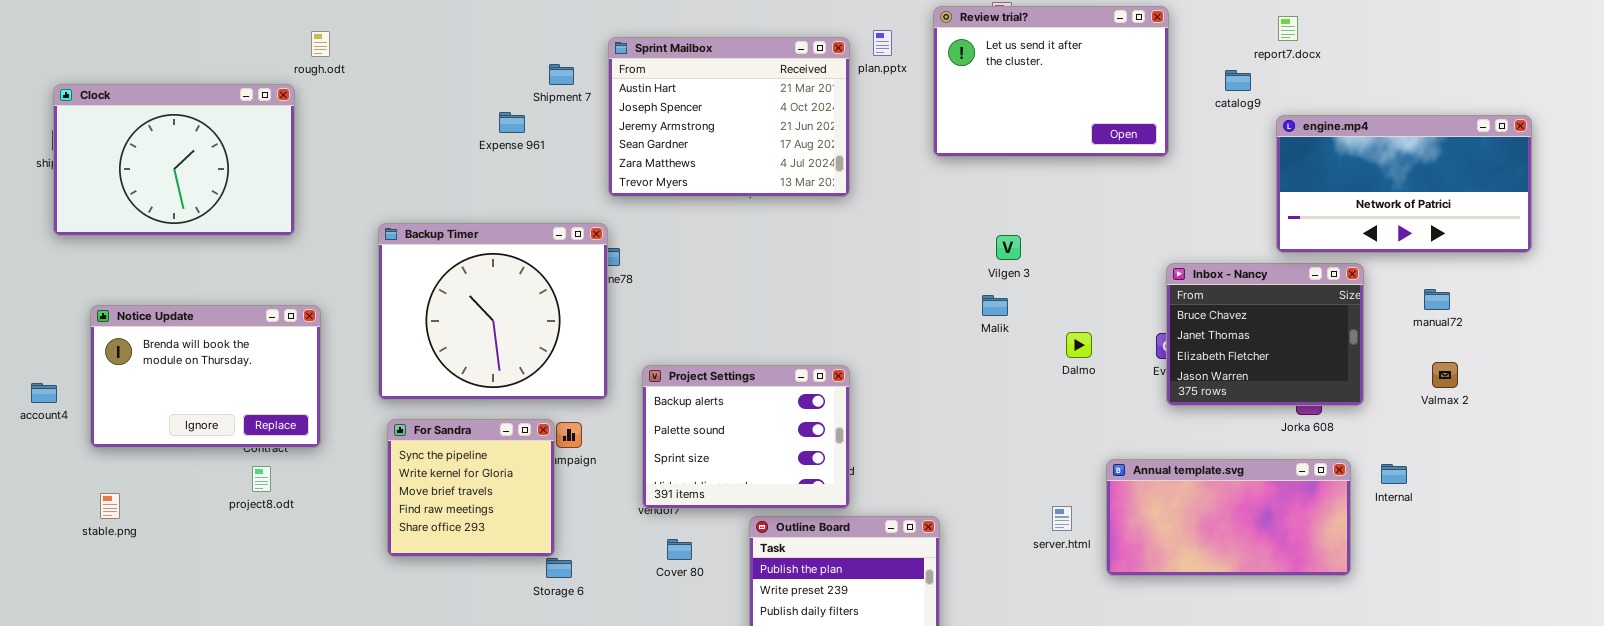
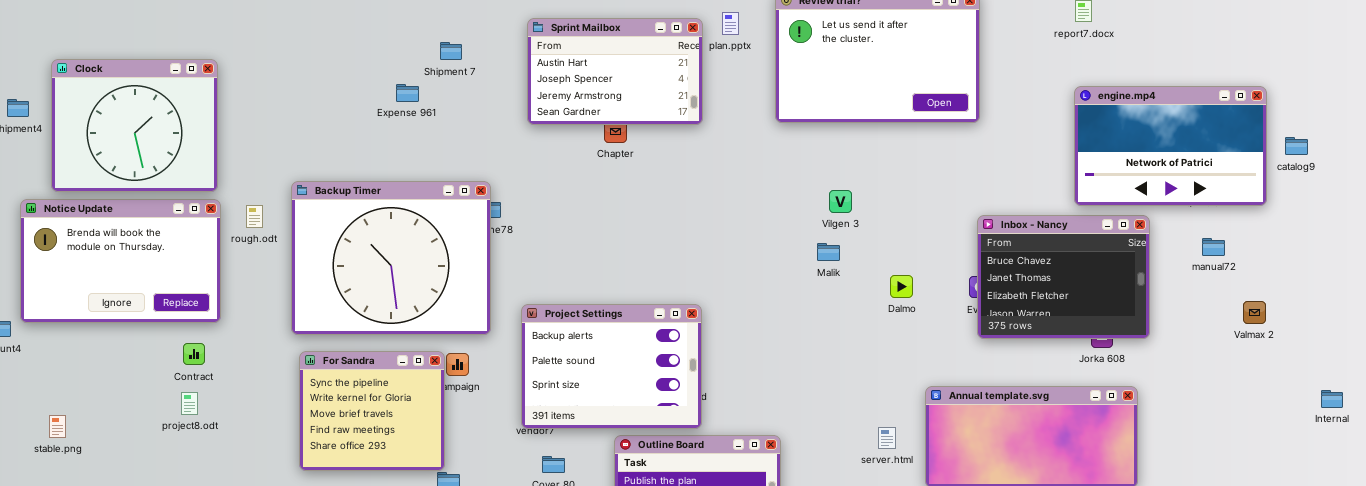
rough.odt: [311,31,330,57] -> [246,205,263,228], moved
Sprint Mailbox: [608,37,850,197] -> [527,18,703,125], resized
catalog9: [1225,70,1251,91] -> [1285,137,1308,155], moved
Clock: [53,84,295,236] -> [51,59,218,192], resized
engine.mp4: [1276,115,1532,253] -> [1074,86,1267,206], resized
Notice Update: [90,305,321,448] -> [20,199,221,323], moved
Valmax 2: [1432,362,1458,388] -> [1243,301,1266,324], moved
Internal: [1381,464,1407,484] -> [1321,390,1343,408], moved

